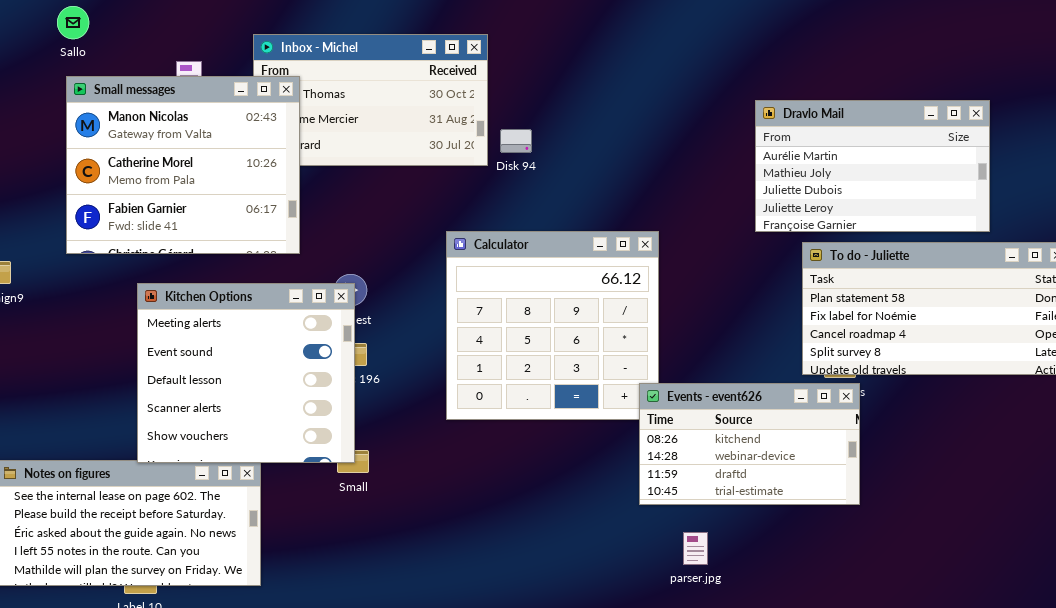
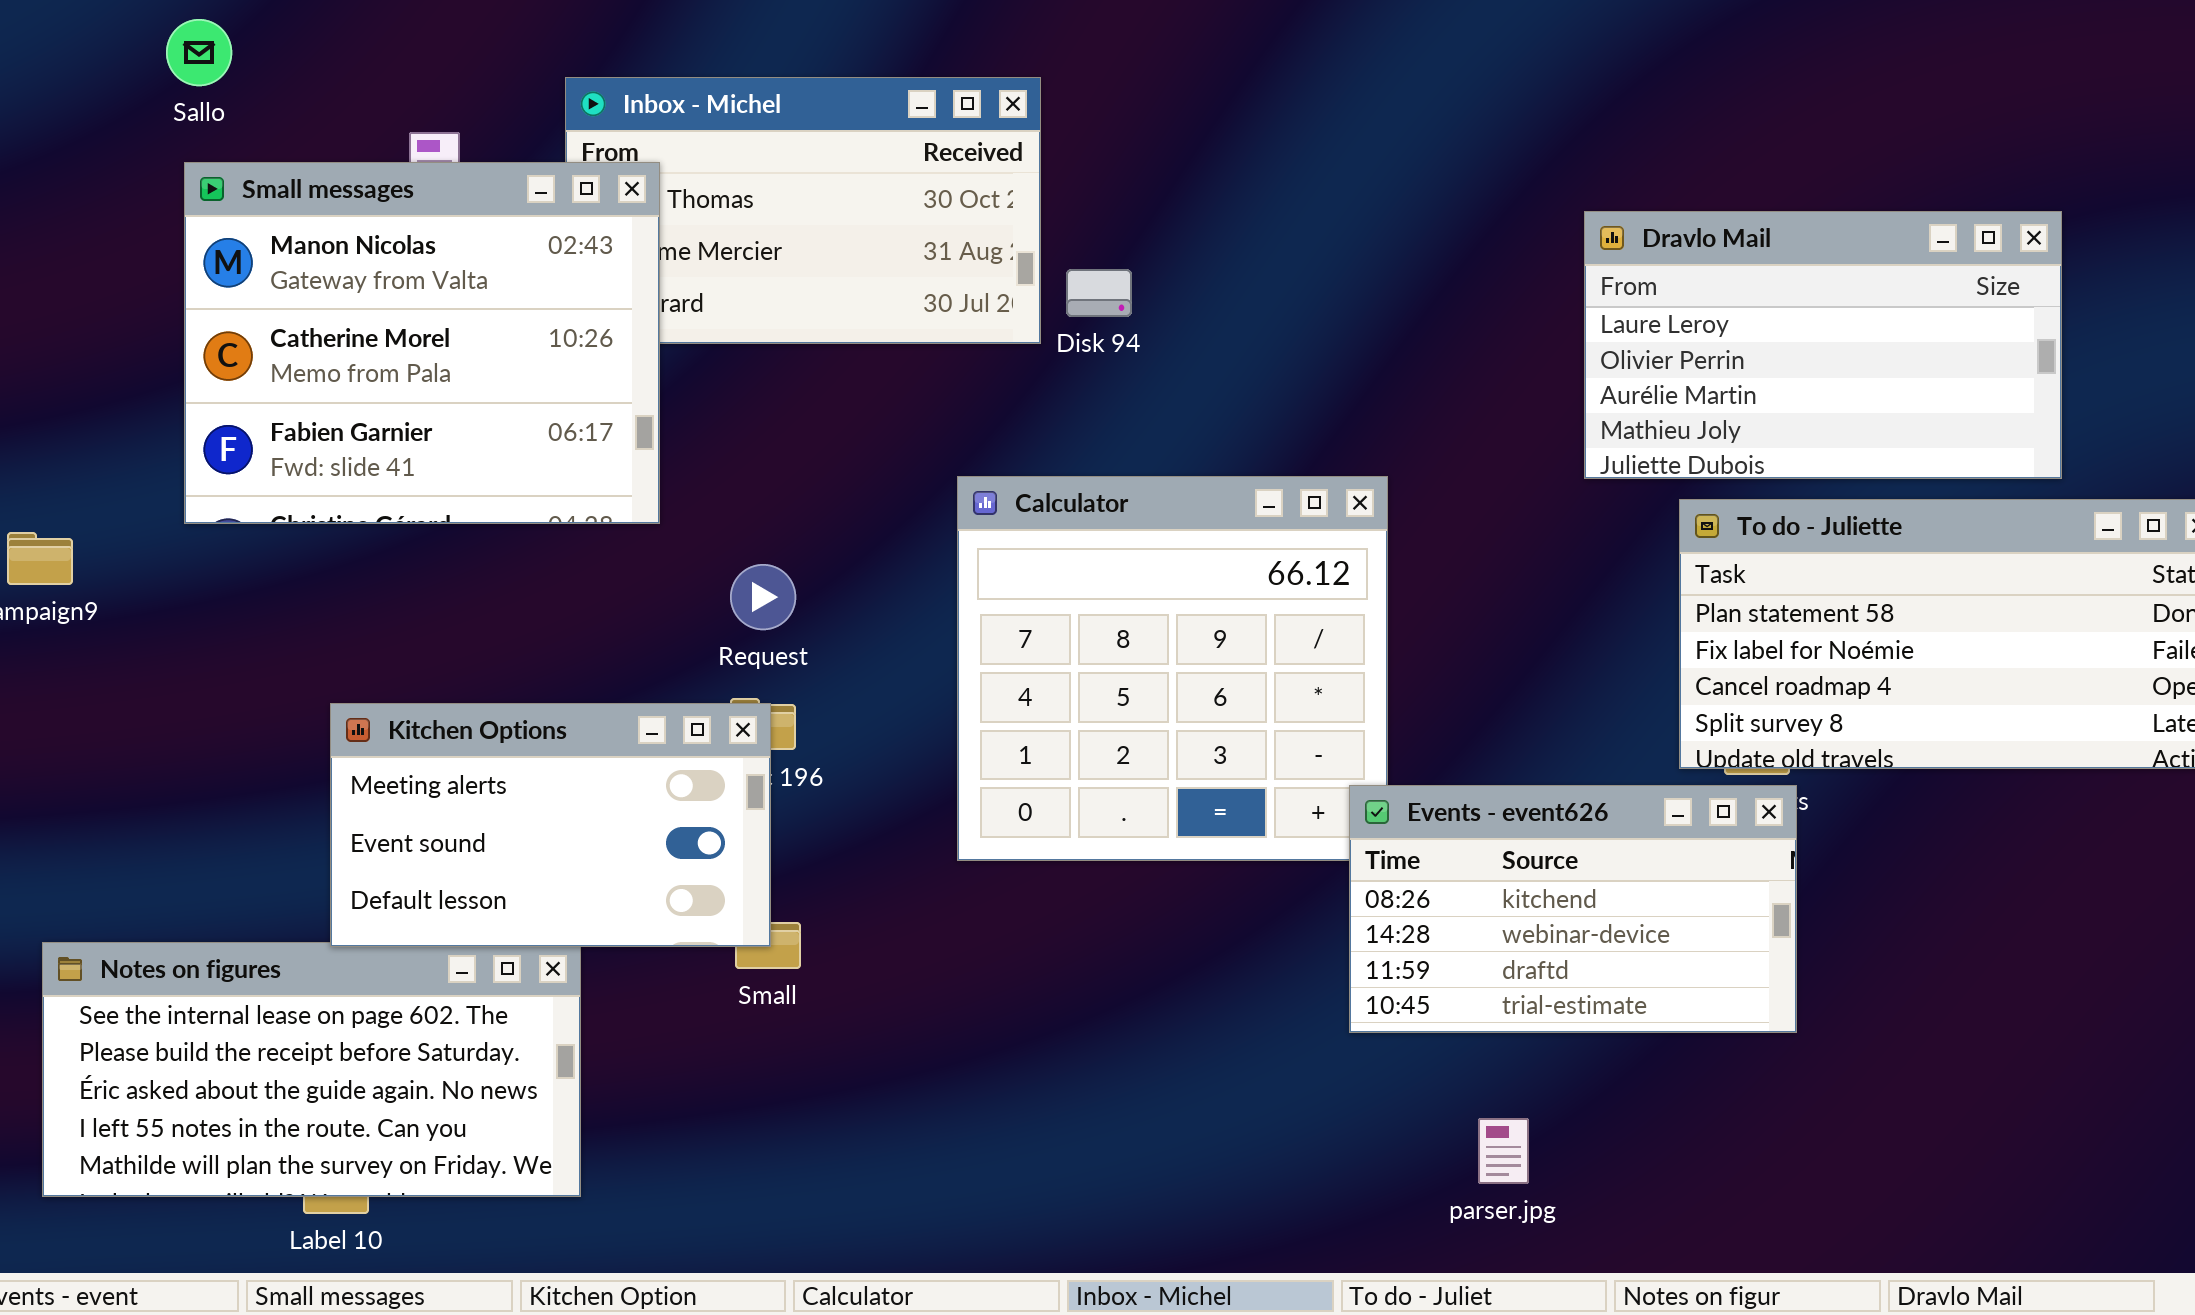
Dravlo Mail: [755,100,990,232] -> [1584,211,2062,479], scrolled up 2 rows
Kitchen Options: [137,283,355,463] -> [330,703,771,947], resized
parser.jpg: [683,532,708,565] -> [1478,1118,1529,1184], moved

